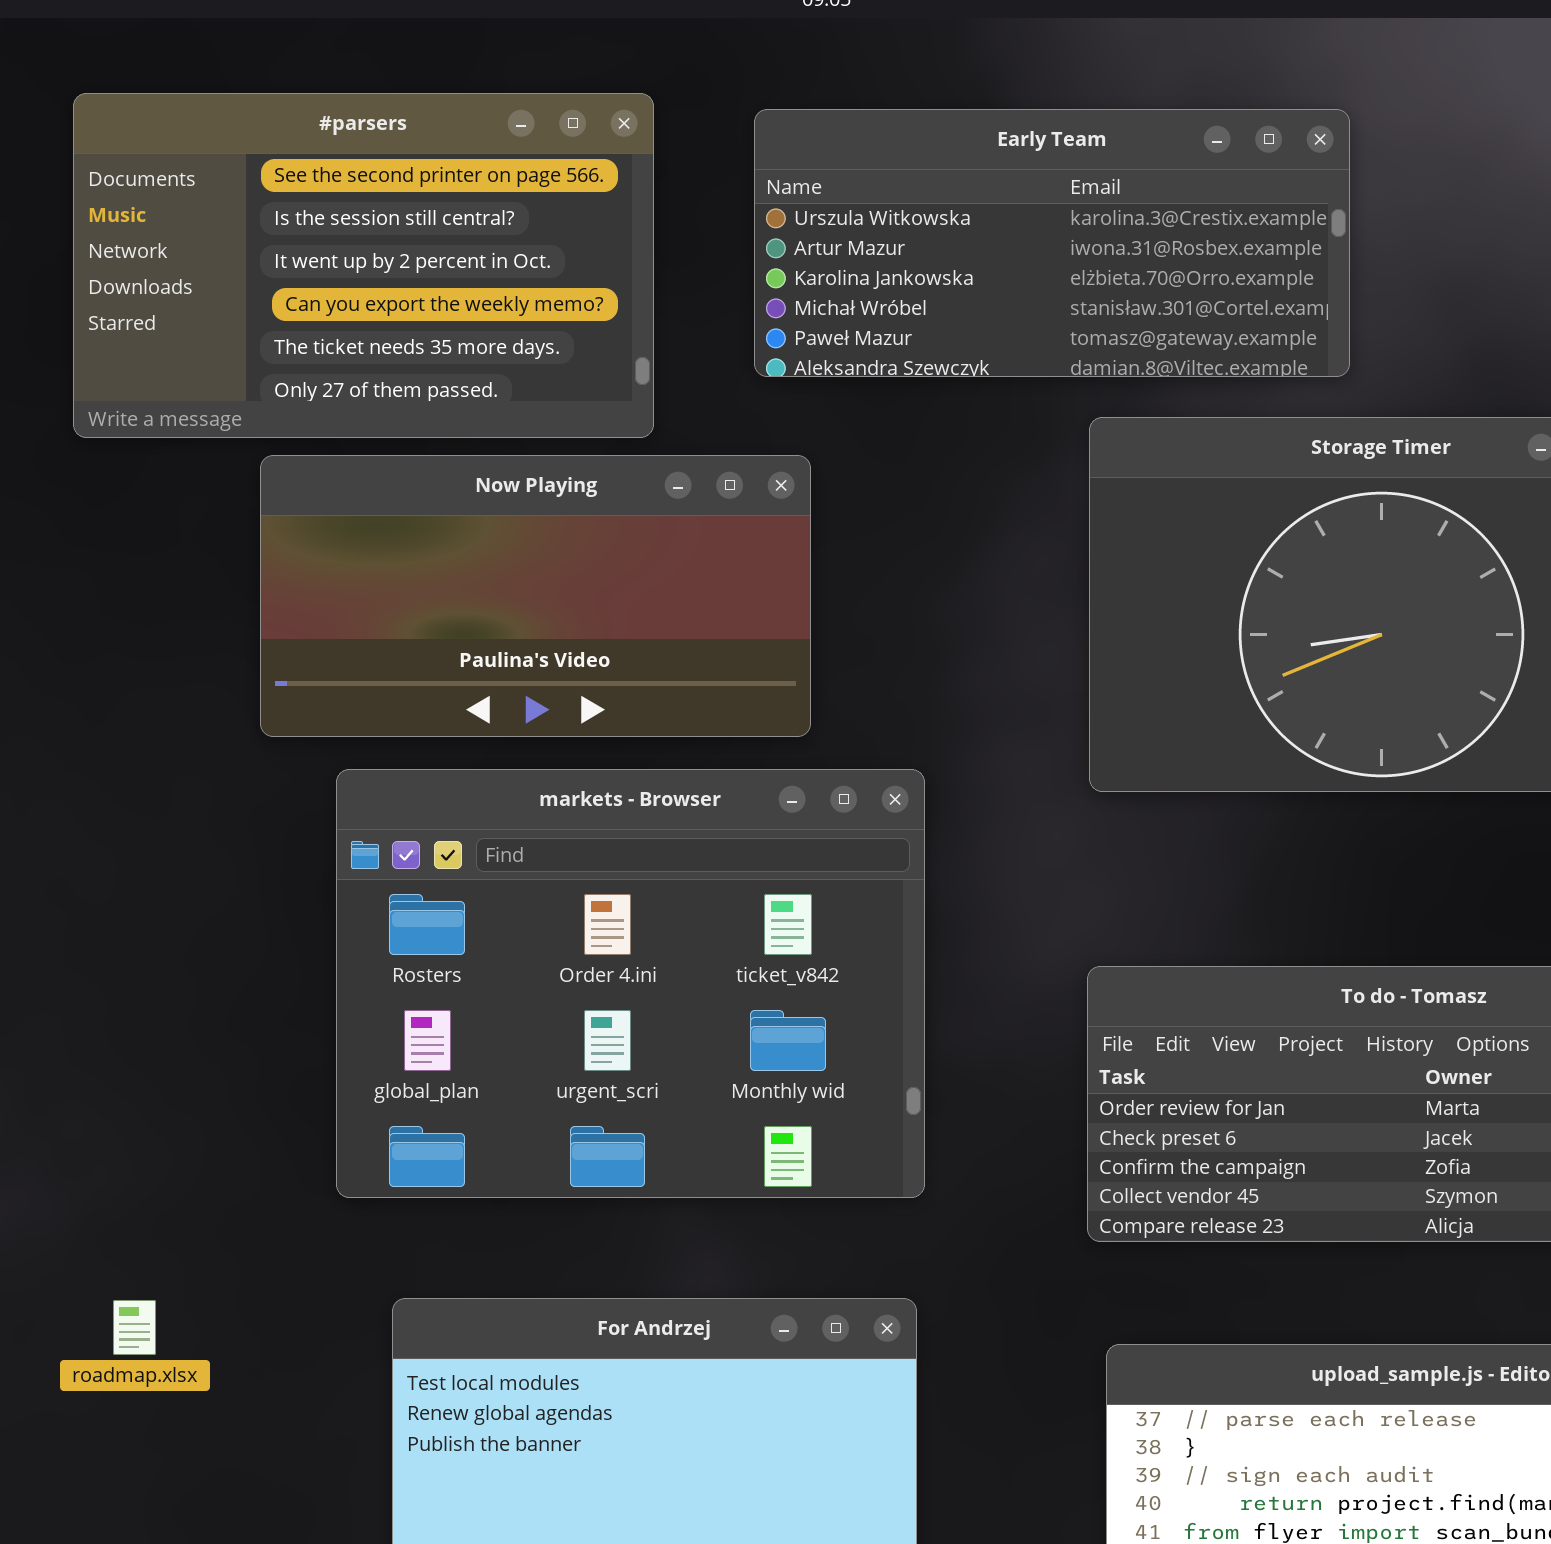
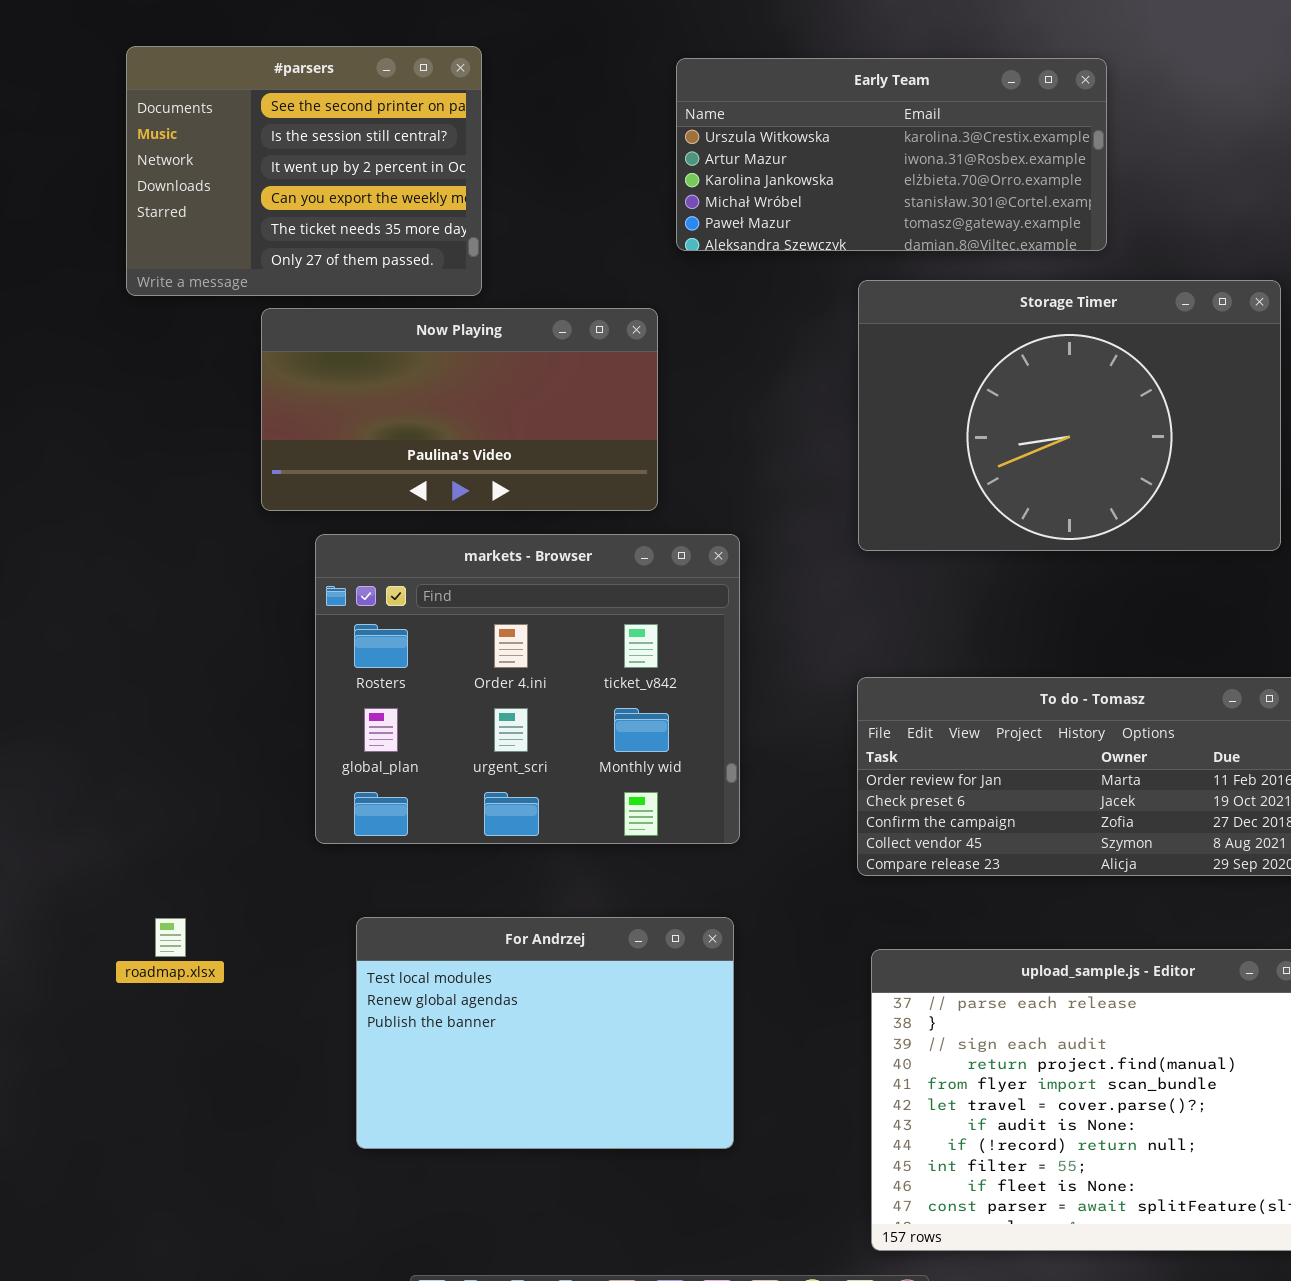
#parsers: [73,93,654,438] -> [126,46,482,296], resized
Early Team: [754,109,1350,377] -> [676,58,1107,251], moved

